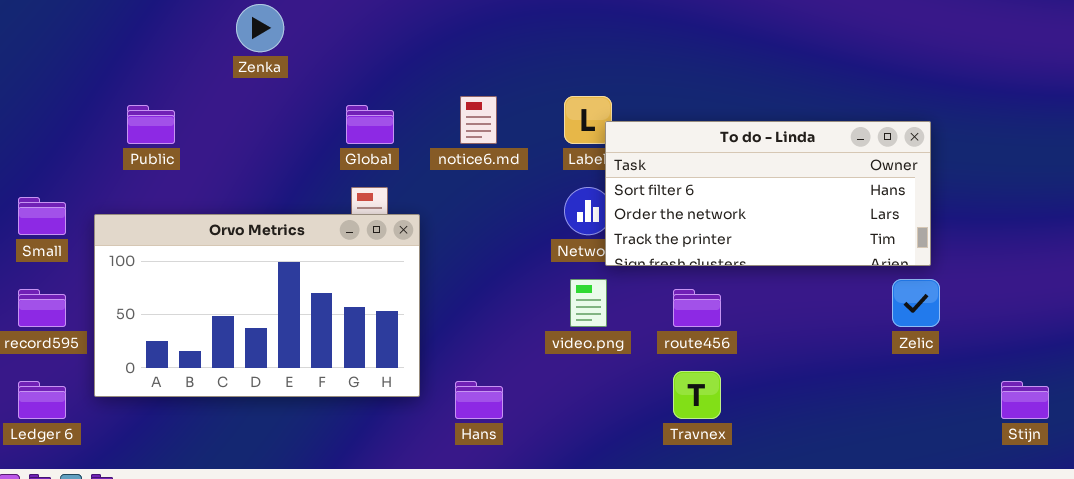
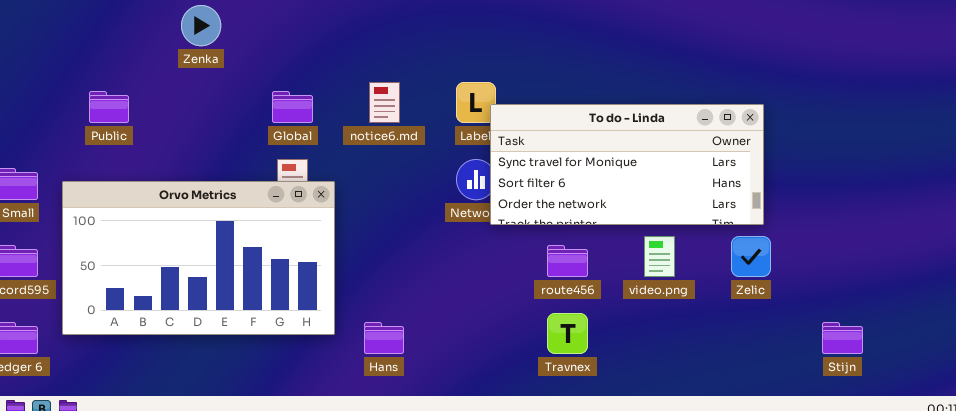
To do - Linda: [605,121,931,266] -> [490,104,764,225], scrolled up 1 row
video.png: [570,279,607,327] -> [644,236,675,277], moved

